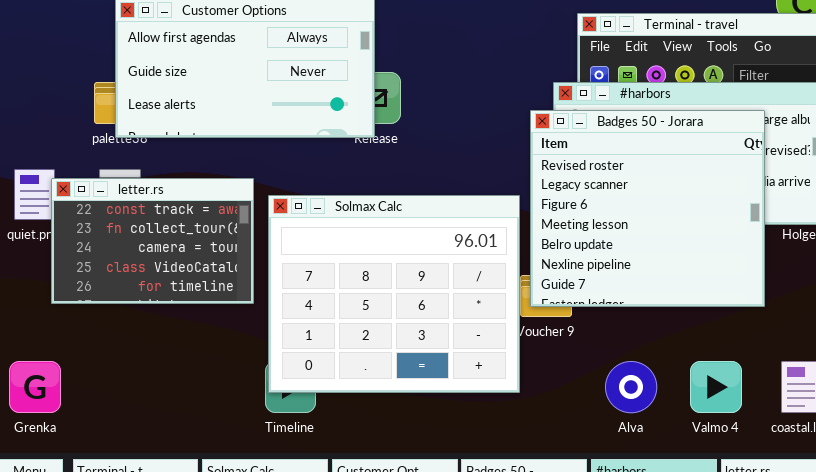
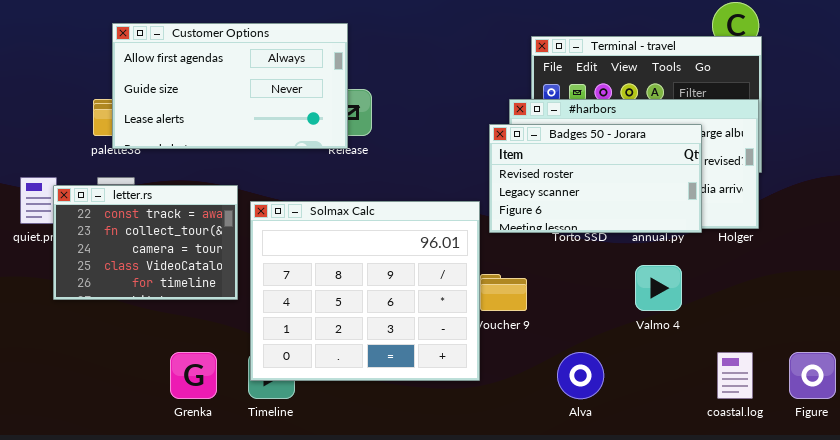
Badges 50 - Jorara: [530,110,765,307] -> [489,124,702,233], resized
Grenka: [9,361,61,413] -> [170,352,217,399], moved
Valmo 4: [690,361,742,413] -> [635,265,682,311], moved

